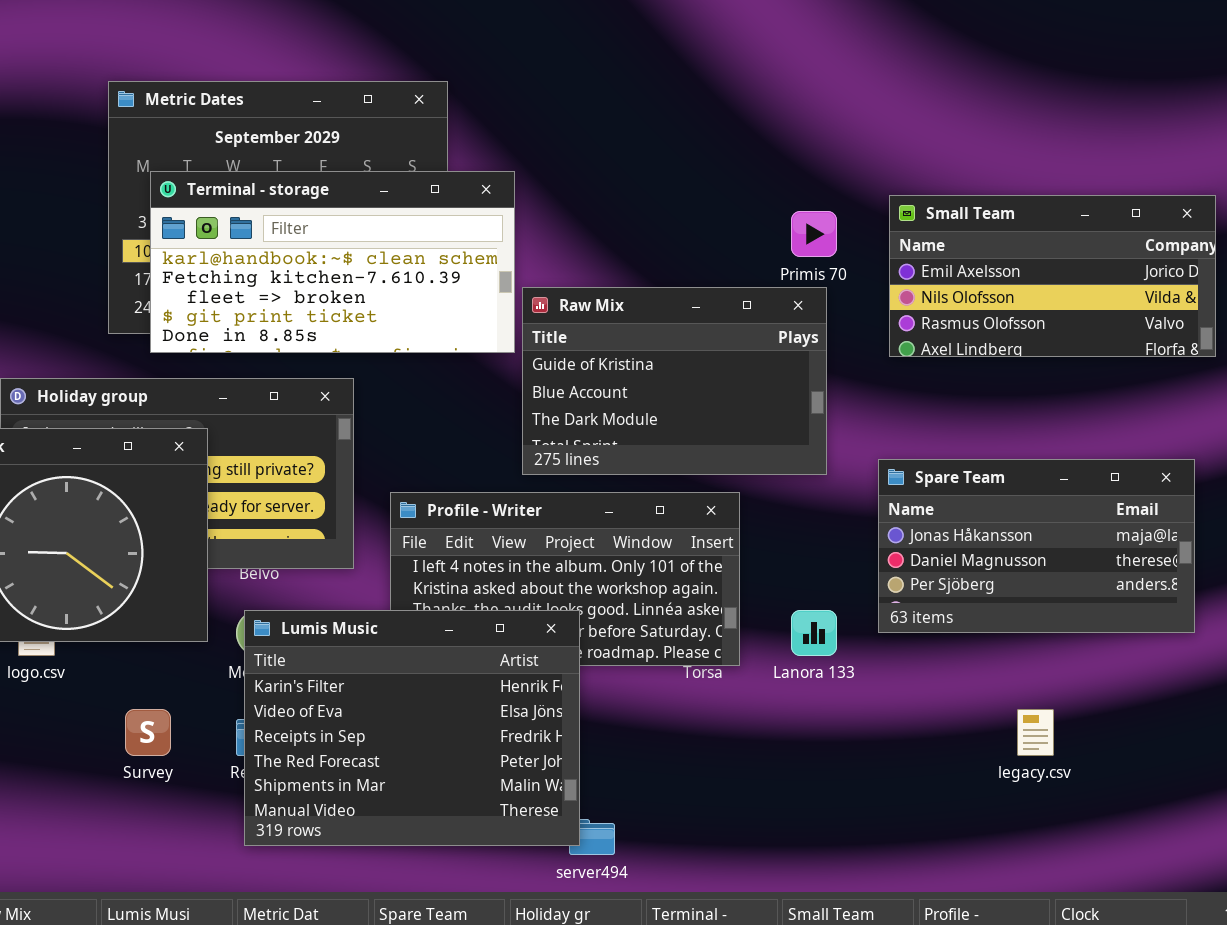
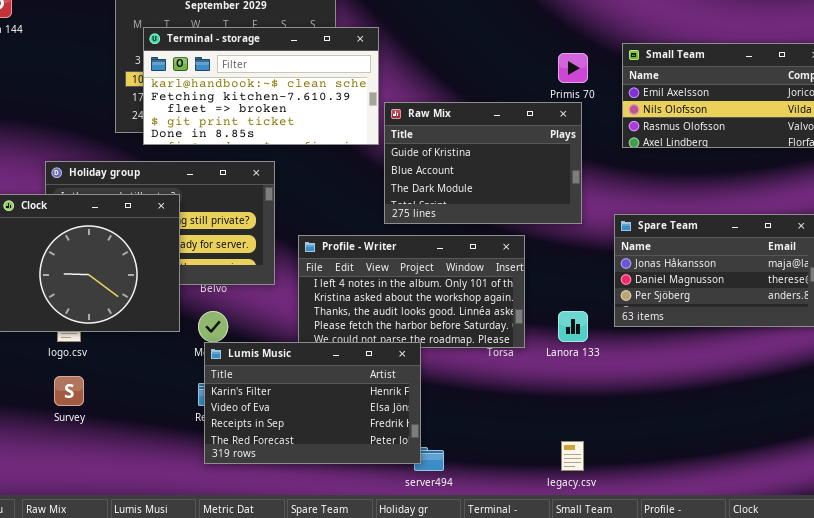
Lumis Music: [244,610,580,846] -> [204,342,421,464], resized
Survey: [125,709,171,756] -> [54,376,84,406], moved
legacy.csv: [1017,709,1054,756] -> [561,441,584,471], moved

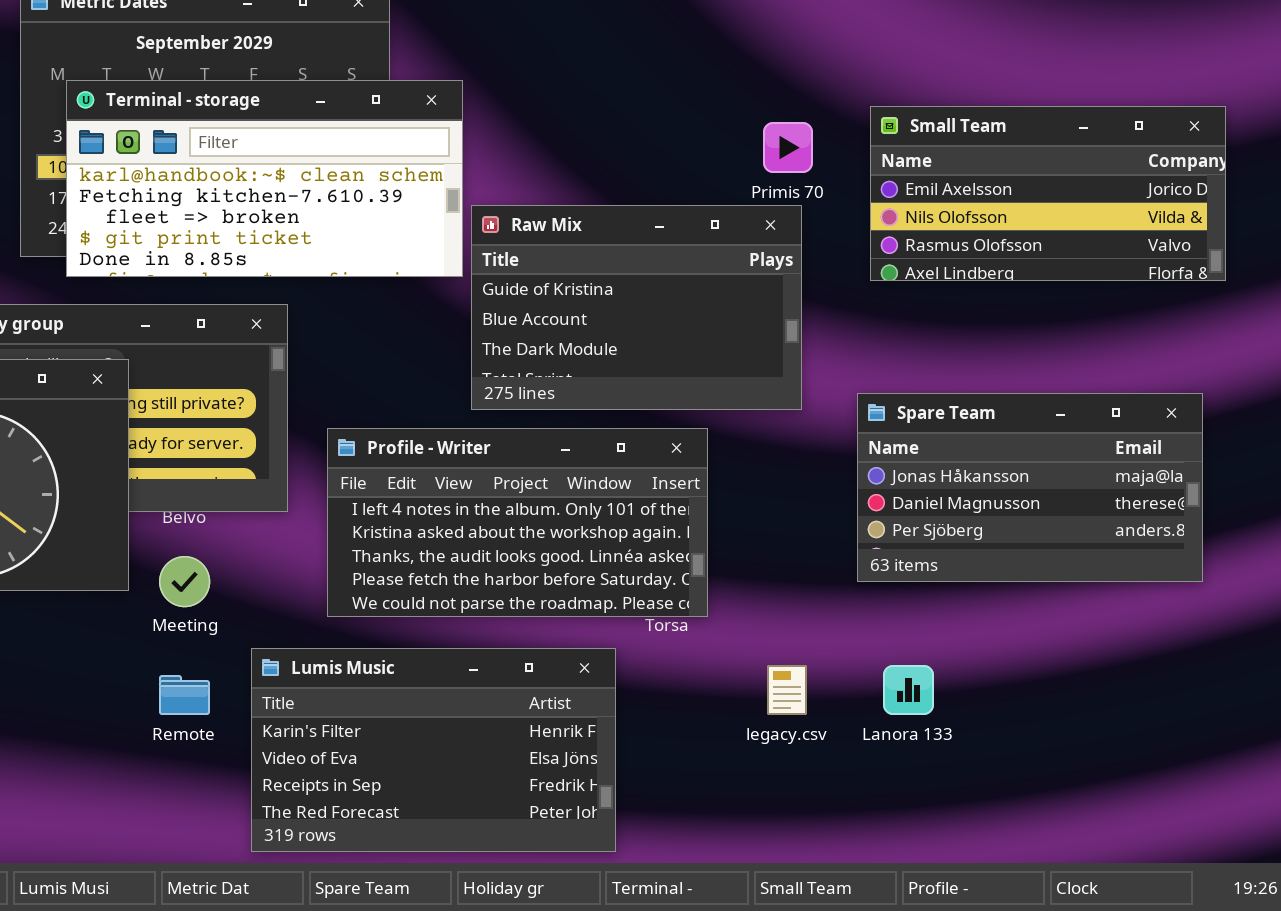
Lanora 133: [558,311,588,342] -> [883,665,934,715], moved
Lumis Music: [204,342,421,464] -> [251,648,616,852], moved
legacy.csv: [561,441,584,471] -> [767,665,807,715], moved

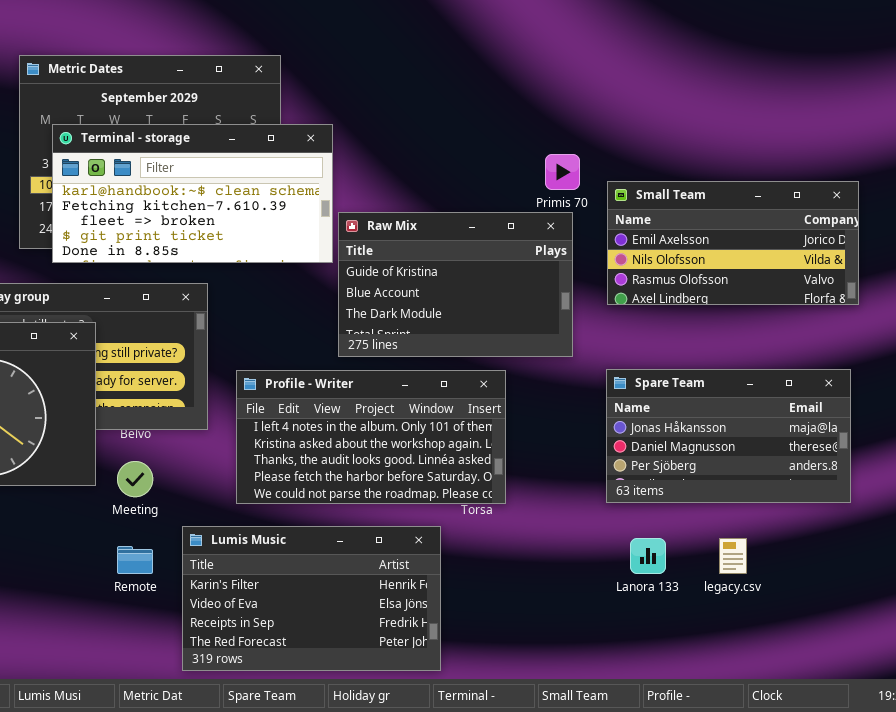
Small Team: [870,106,1226,281] -> [607,181,859,305], moved
Spare Team: [857,393,1203,582] -> [606,369,851,503], moved
legacy.csv: [767,665,807,715] -> [719,538,747,574], moved

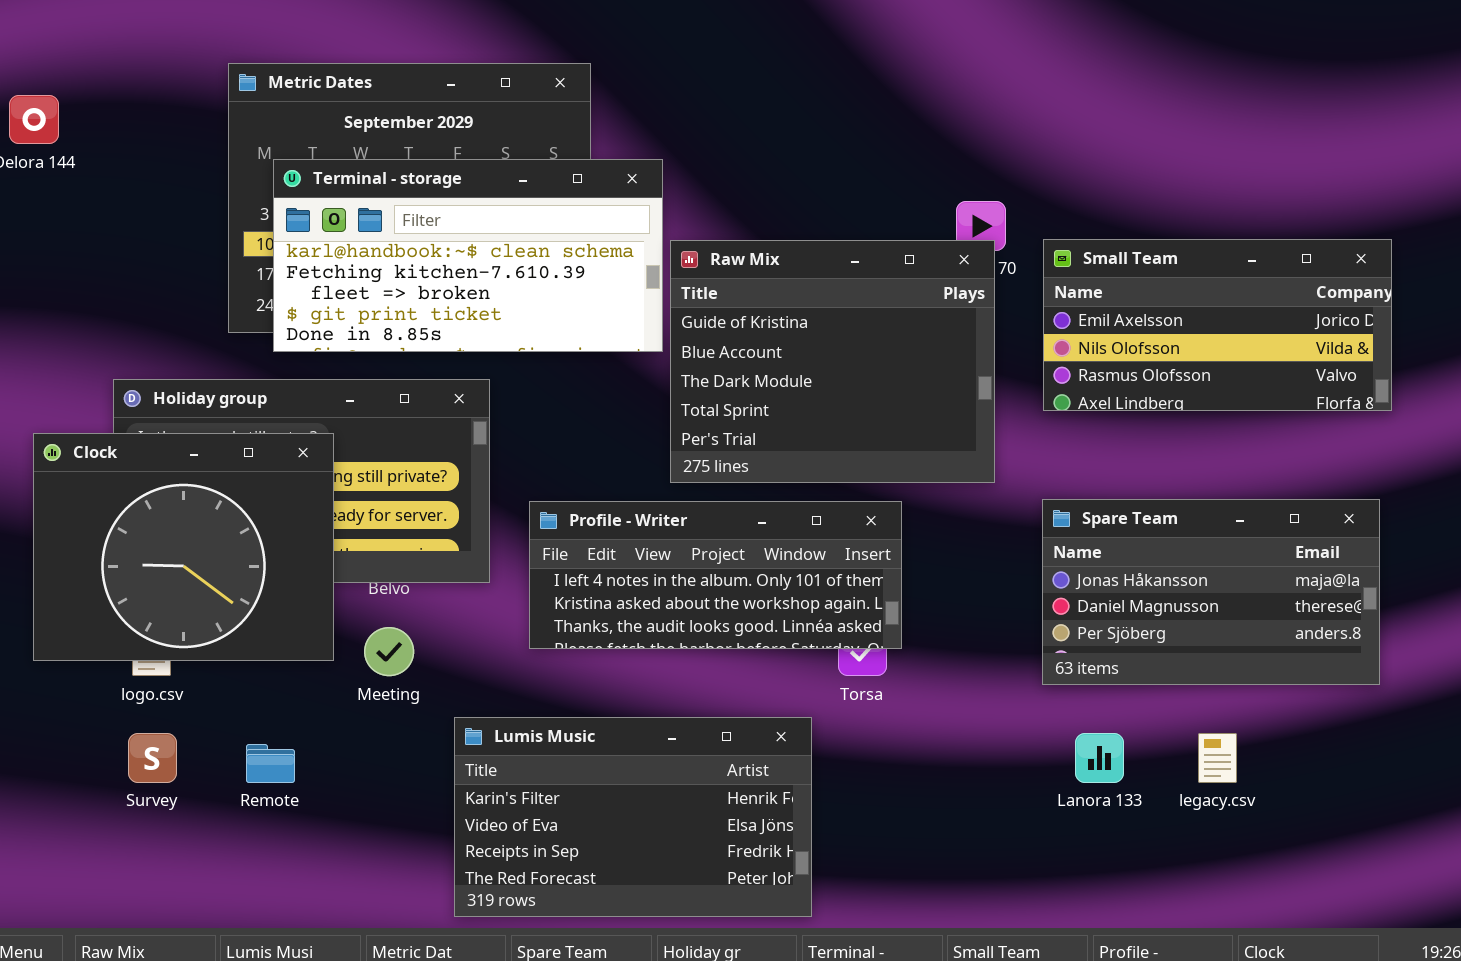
Raw Mix: [338,212,573,357] -> [670,240,995,483], resized
Profile - Writer: [236,370,506,504] -> [529,501,902,649], resized
Remote: [117,546,153,574] -> [246,744,295,783], moved

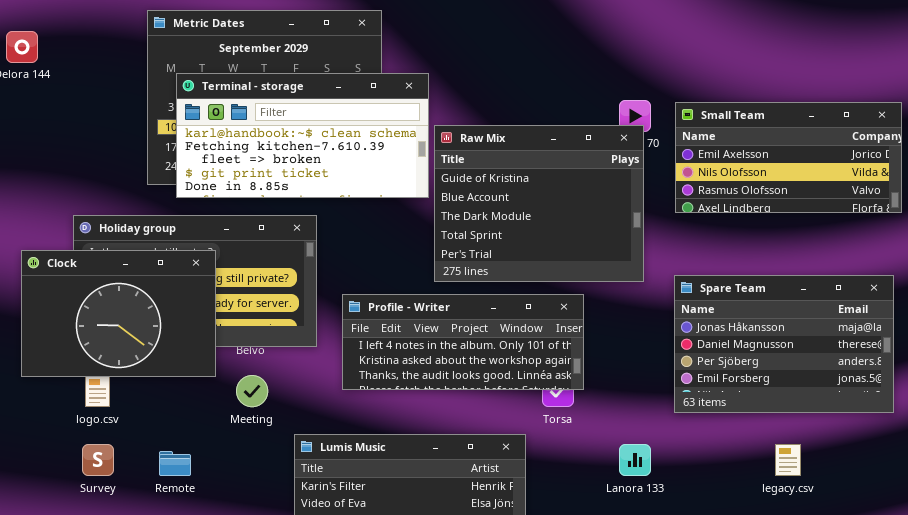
Small Team: [1043,239,1392,411] -> [675,102,902,213], moved
Clock: [33,433,334,661] -> [21,250,216,377], resized
Spare Team: [1042,499,1380,685] -> [674,275,894,413], resized
Lanora 133: [1075,733,1124,783] -> [619,444,651,476], moved

